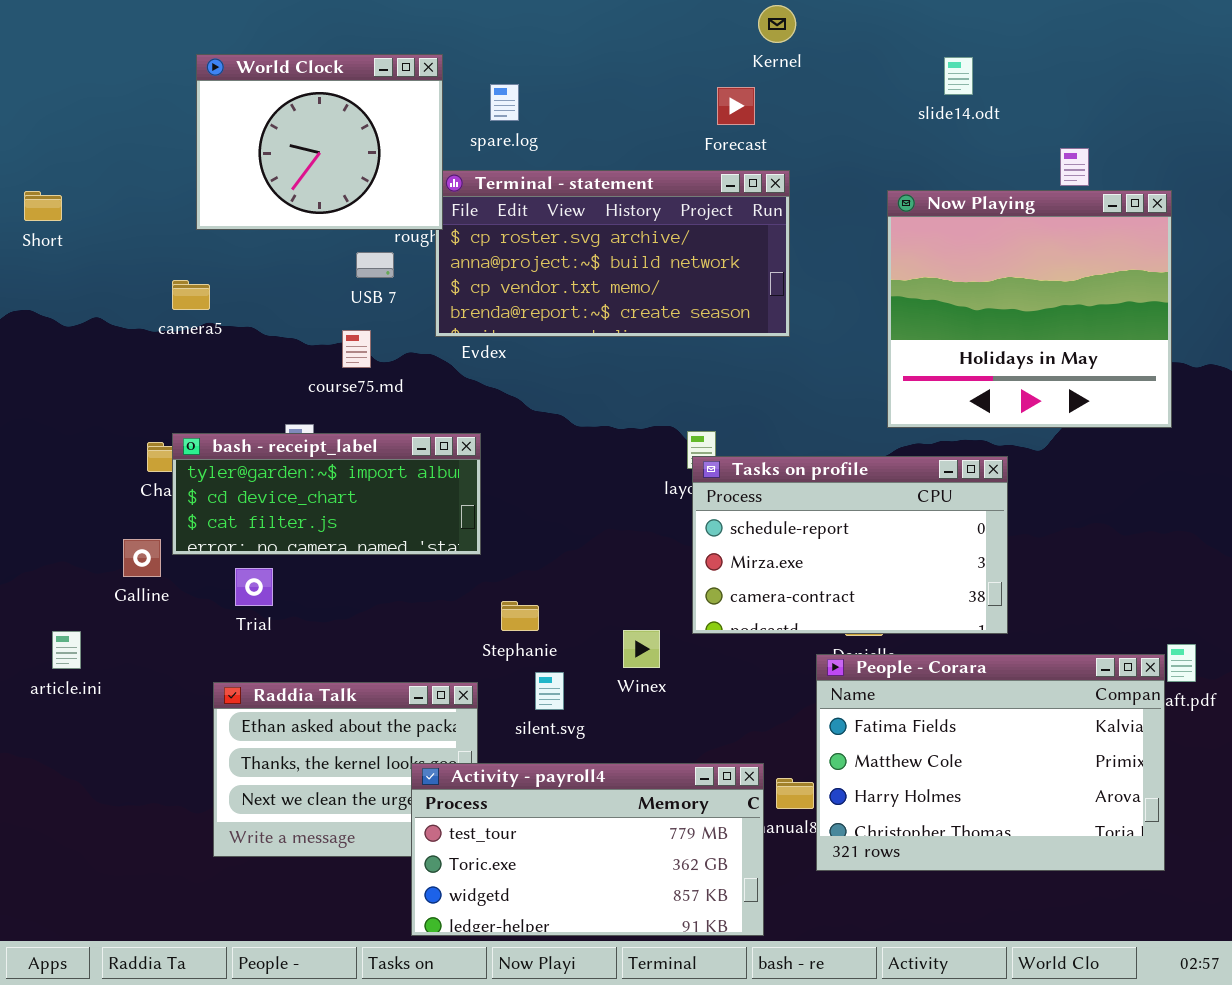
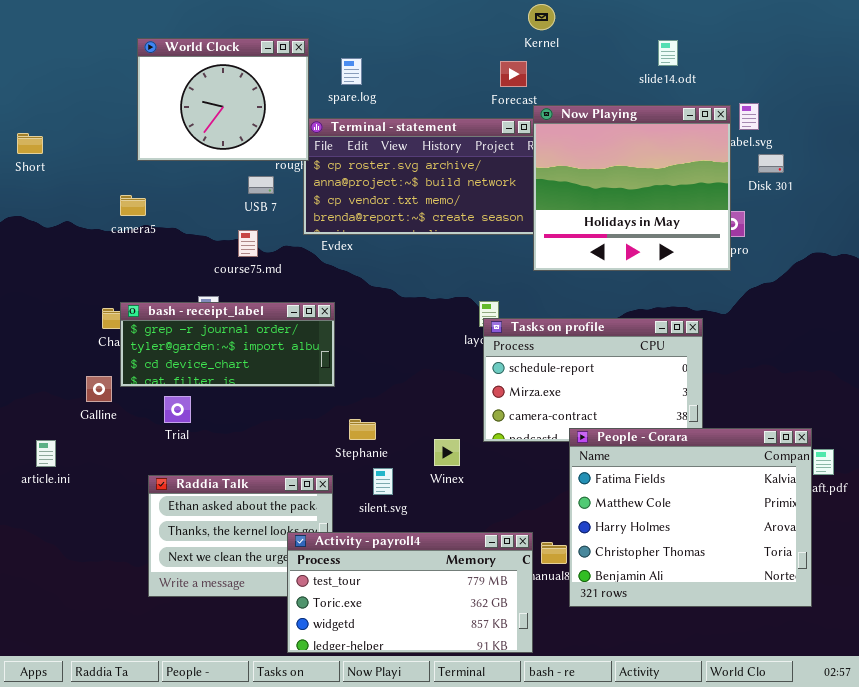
Now Playing: [887,190,1172,428] -> [533,105,731,271], moved
bash - receipt_label: [172,433,481,555] -> [120,302,335,387], scrolled up 1 row
People - Corara: [816,654,1165,871] -> [569,428,812,607], resized

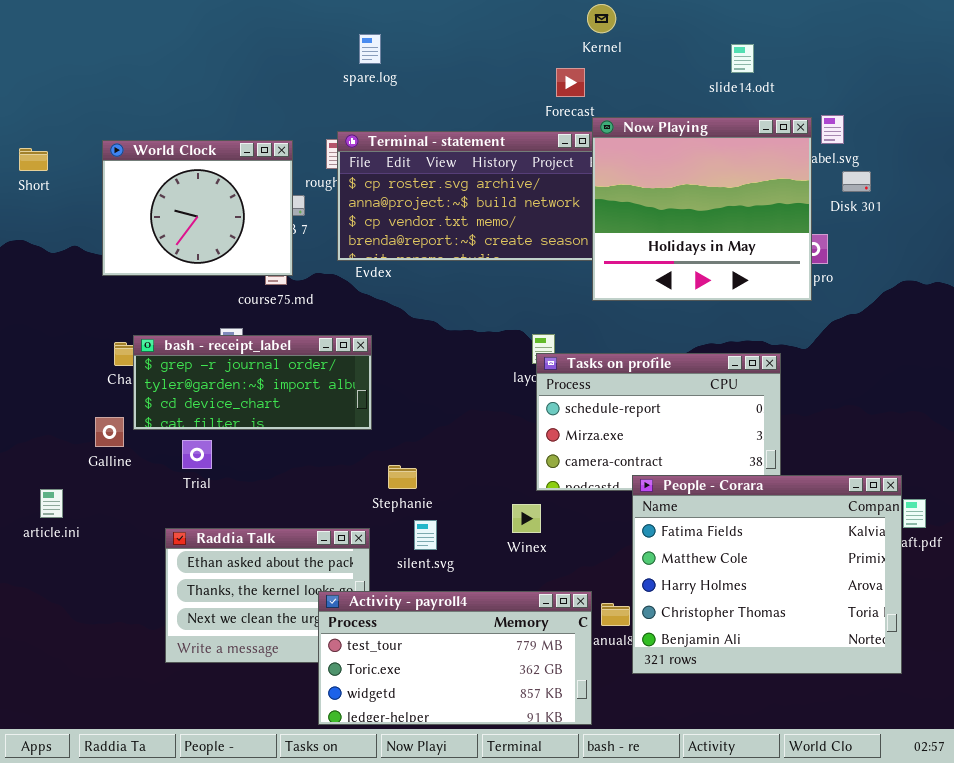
World Clock: [137,38,309,161] -> [102,140,293,276], moved
spare.log: [341,58,362,85] -> [359,34,381,64], moved
Winex: [434,439,460,466] -> [512,504,541,533], moved

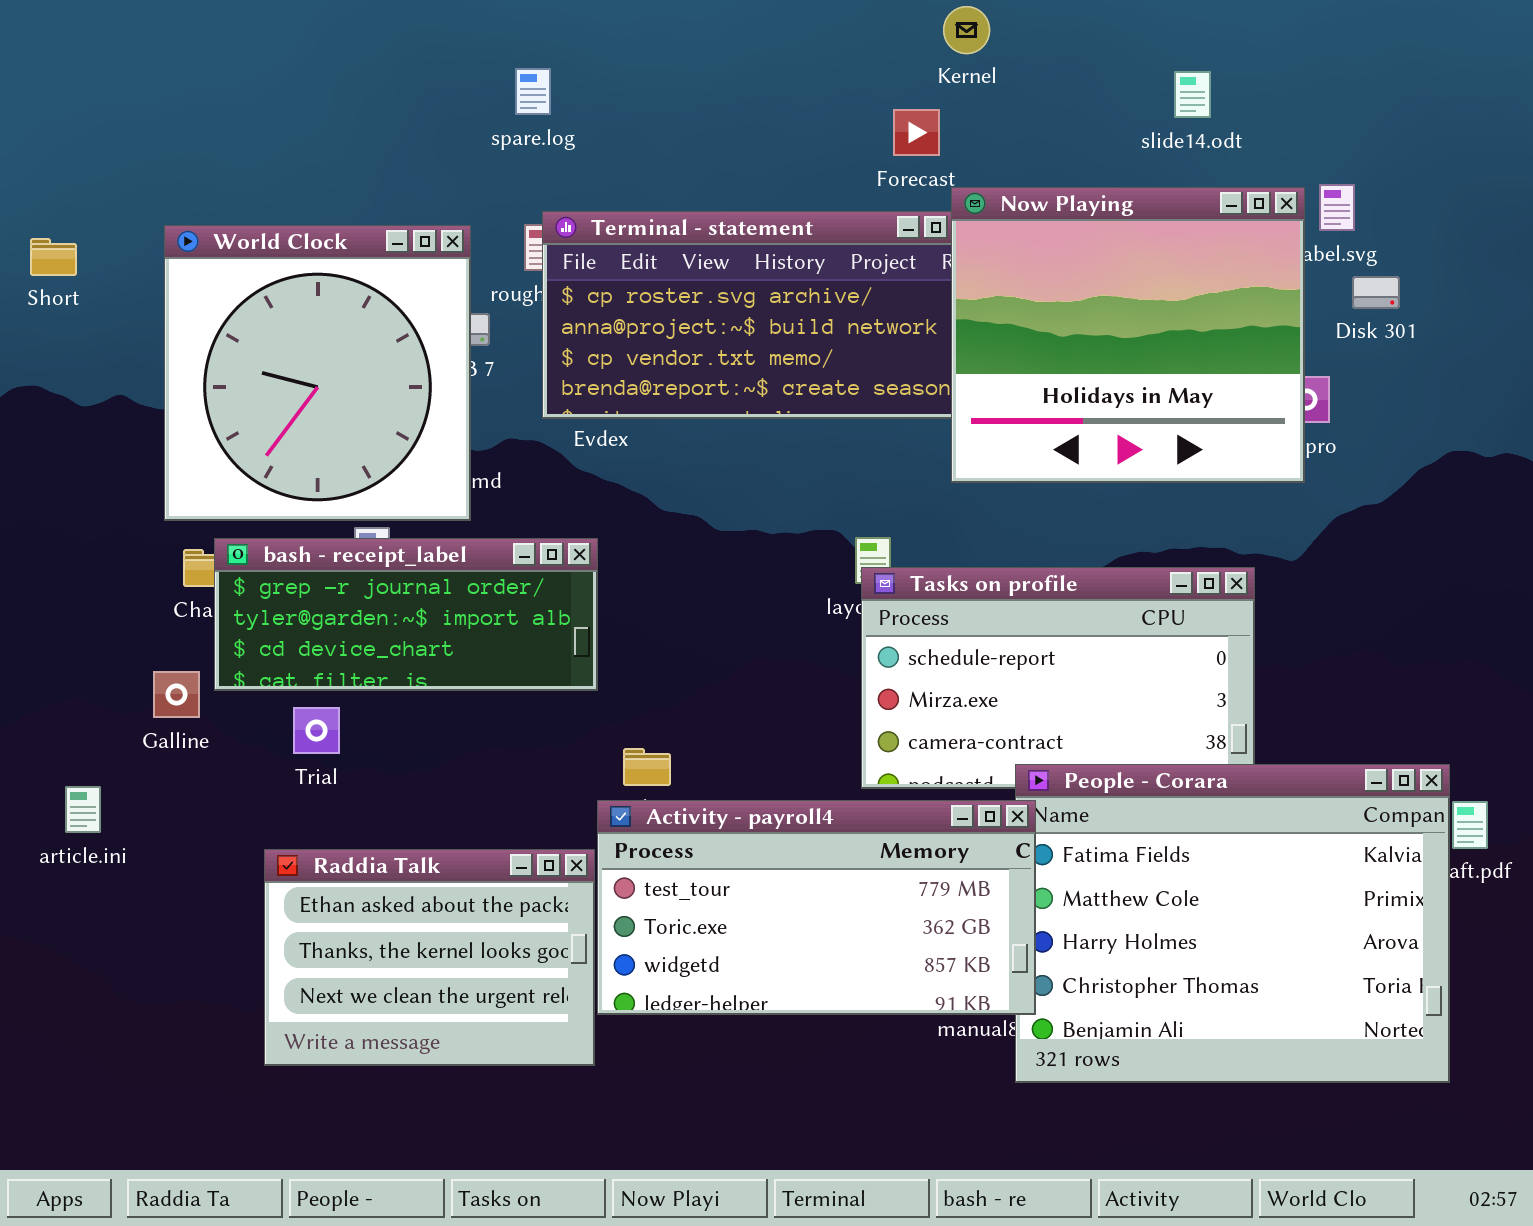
spare.log: [359,34,381,64] -> [515,68,551,115], moved
World Clock: [102,140,293,276] -> [164,225,471,521], resized
Activity - payroll4: [318,591,592,725] -> [597,800,1036,1015], moved

